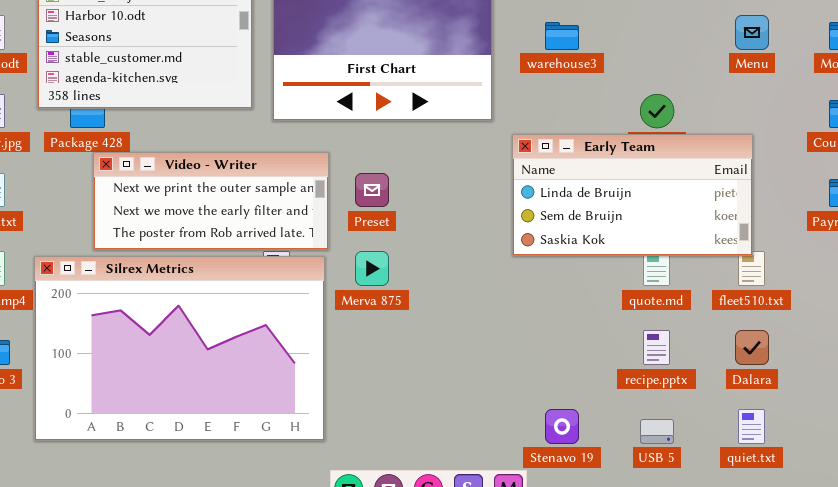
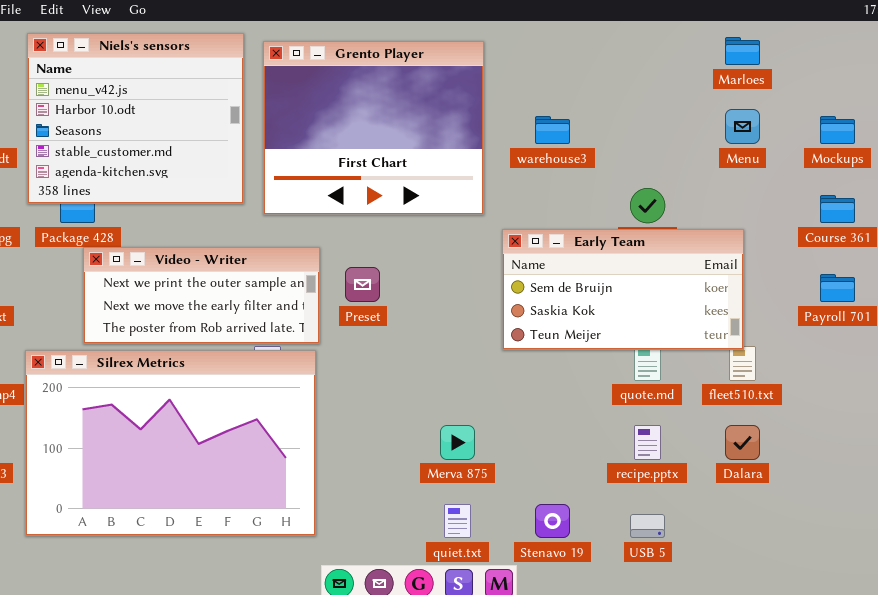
Early Team: [512,134,753,256] -> [502,229,744,350], scrolled down 1 row
Merva 875: [355,251,389,286] -> [440,425,475,460], moved
quiet.txt: [738,409,765,444] -> [444,504,471,538], moved

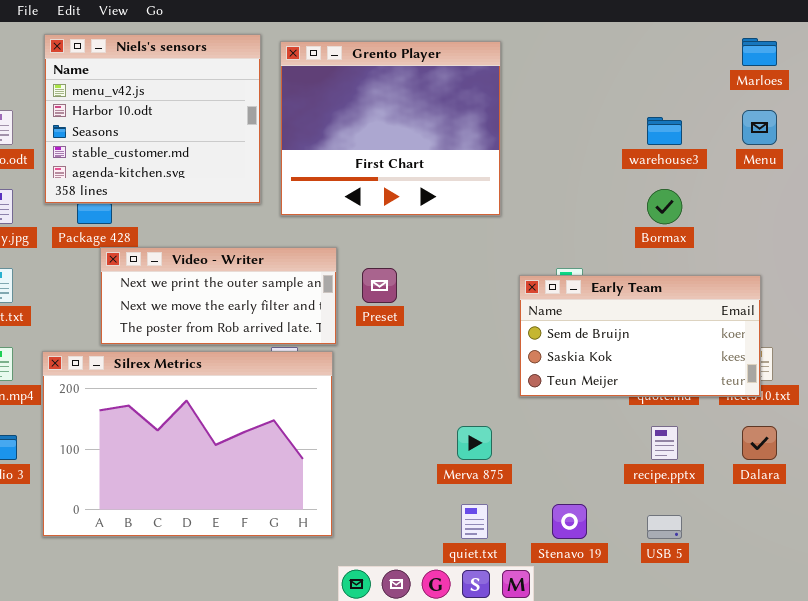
warehouse3: [535,116,570,144] -> [647,117,682,145], moved
Early Team: [502,229,744,350] -> [519,275,761,397], moved

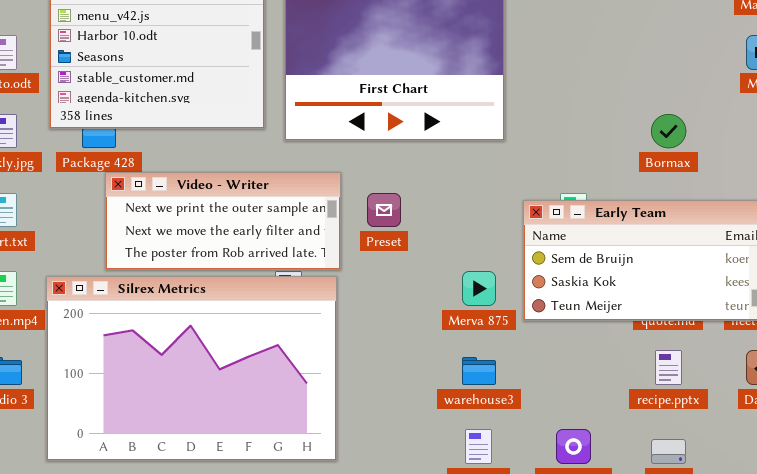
warehouse3: [647,117,682,145] -> [462,357,496,385], moved
Merva 875: [457,426,492,460] -> [462,271,496,306], moved

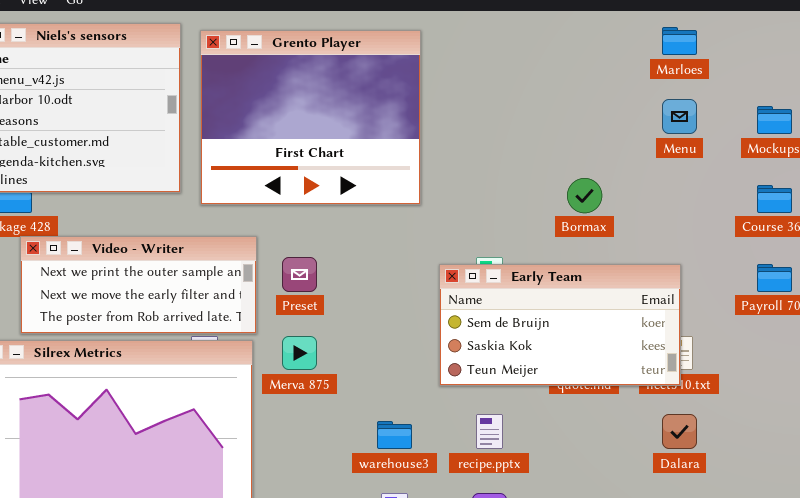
Merva 875: [462,271,496,306] -> [282,336,317,370], moved
recipe.pptx: [655,350,682,385] -> [476,414,503,449], moved

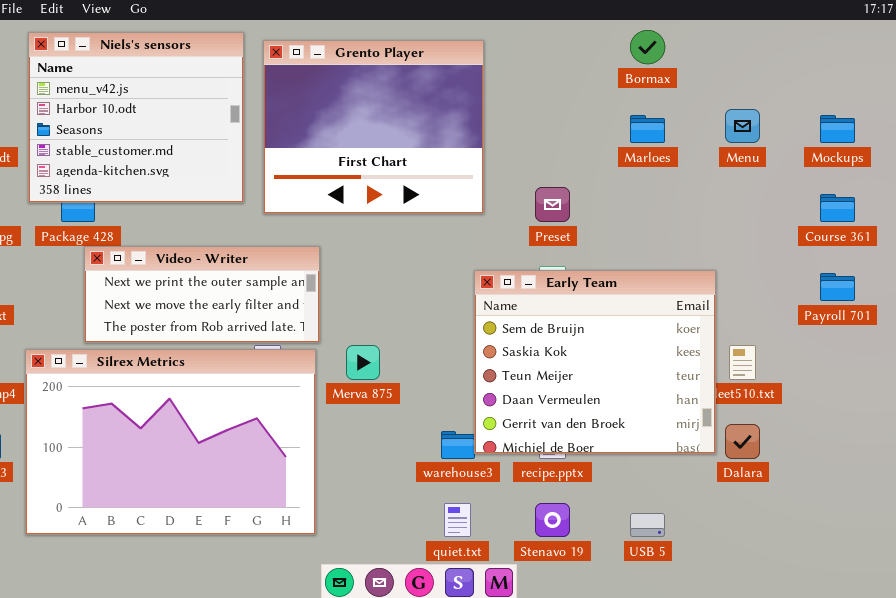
Marloes: [662,27,697,55] -> [630,115,665,143], moved
Bormax: [567,178,602,213] -> [630,30,665,64], moved
Preset: [282,257,317,292] -> [535,187,570,222], moved
Early Team: [439,264,681,386] -> [474,270,716,454], moved, resized

